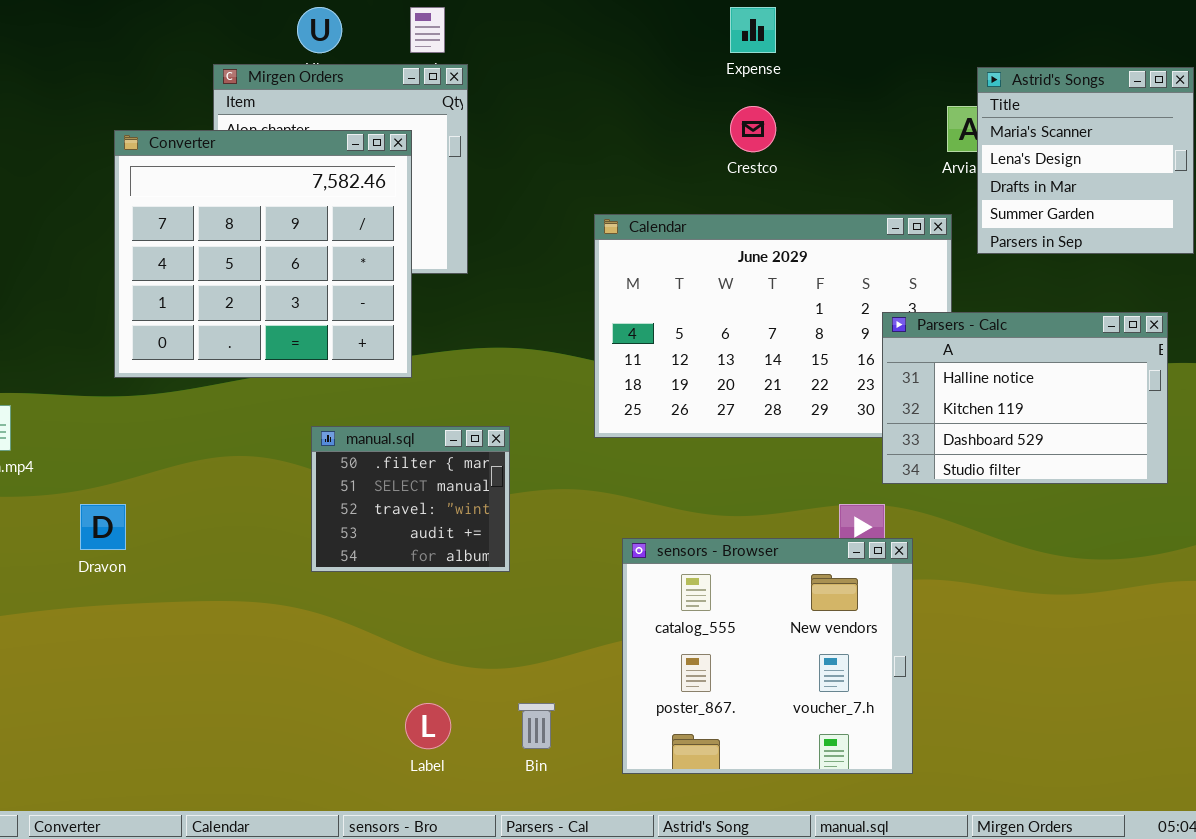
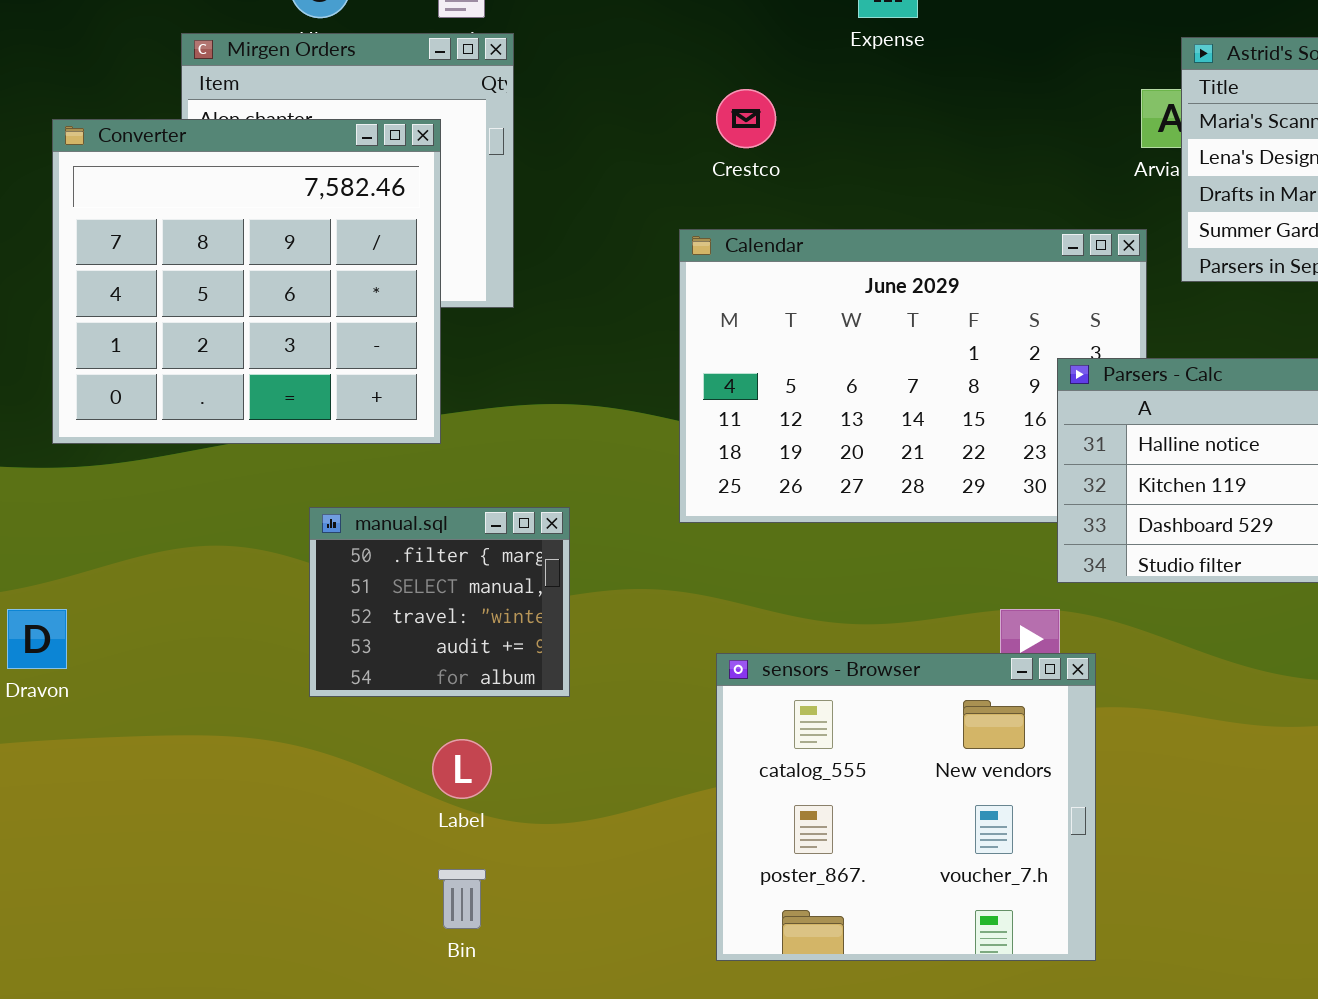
Crestco: [730,106,776,152] -> [716,89,776,148], moved
Label: [405,703,451,749] -> [432,739,492,799], moved
Bin: [518,703,555,749] -> [438,869,486,929], moved

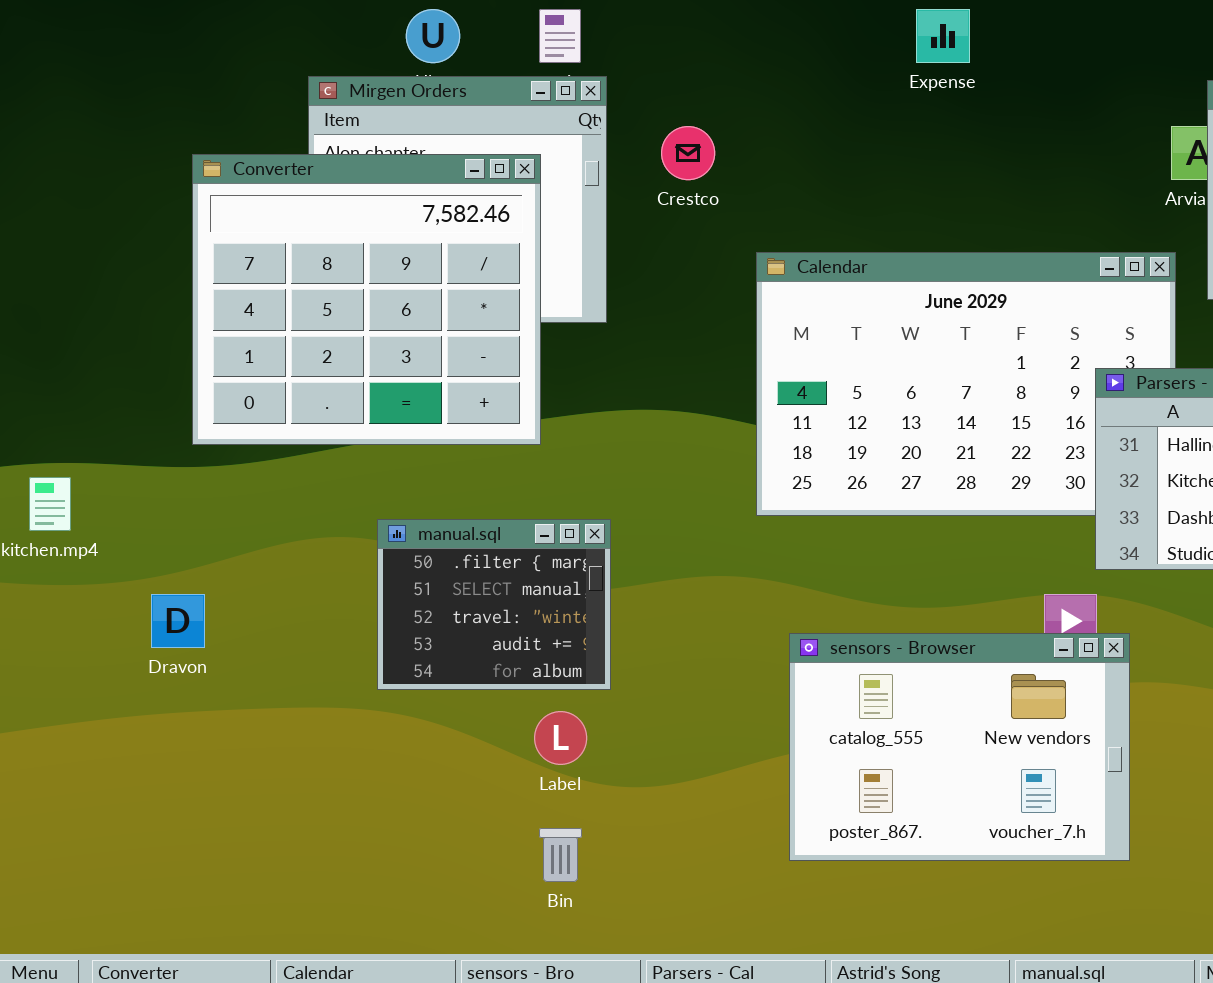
Crestco: [716,89,776,148] -> [661,126,715,180], moved
manual.sql: [309,507,570,697] -> [377,519,611,690], moved
sensors - Browser: [716,653,1096,961] -> [789,633,1130,861], resized

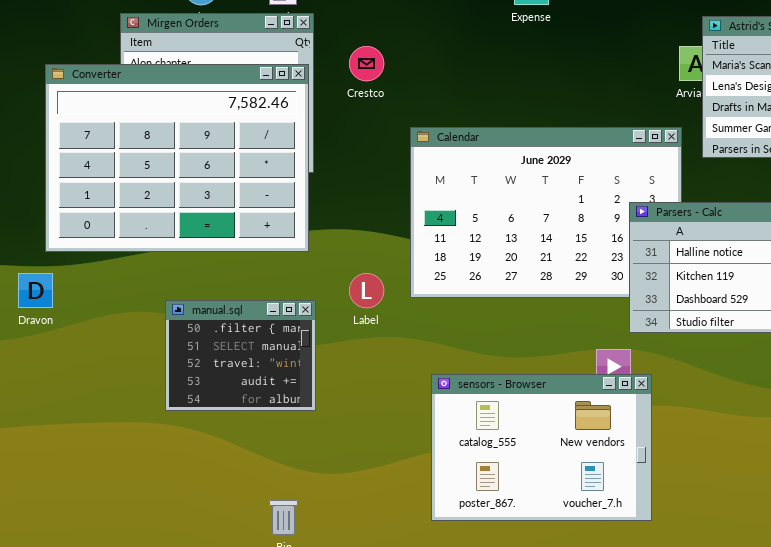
Converter: [192,154,541,445] -> [45,64,309,252], resized
Dravon: [151,594,205,648] -> [18,273,53,308], moved
Label: [534,711,587,765] -> [349,273,384,308], moved

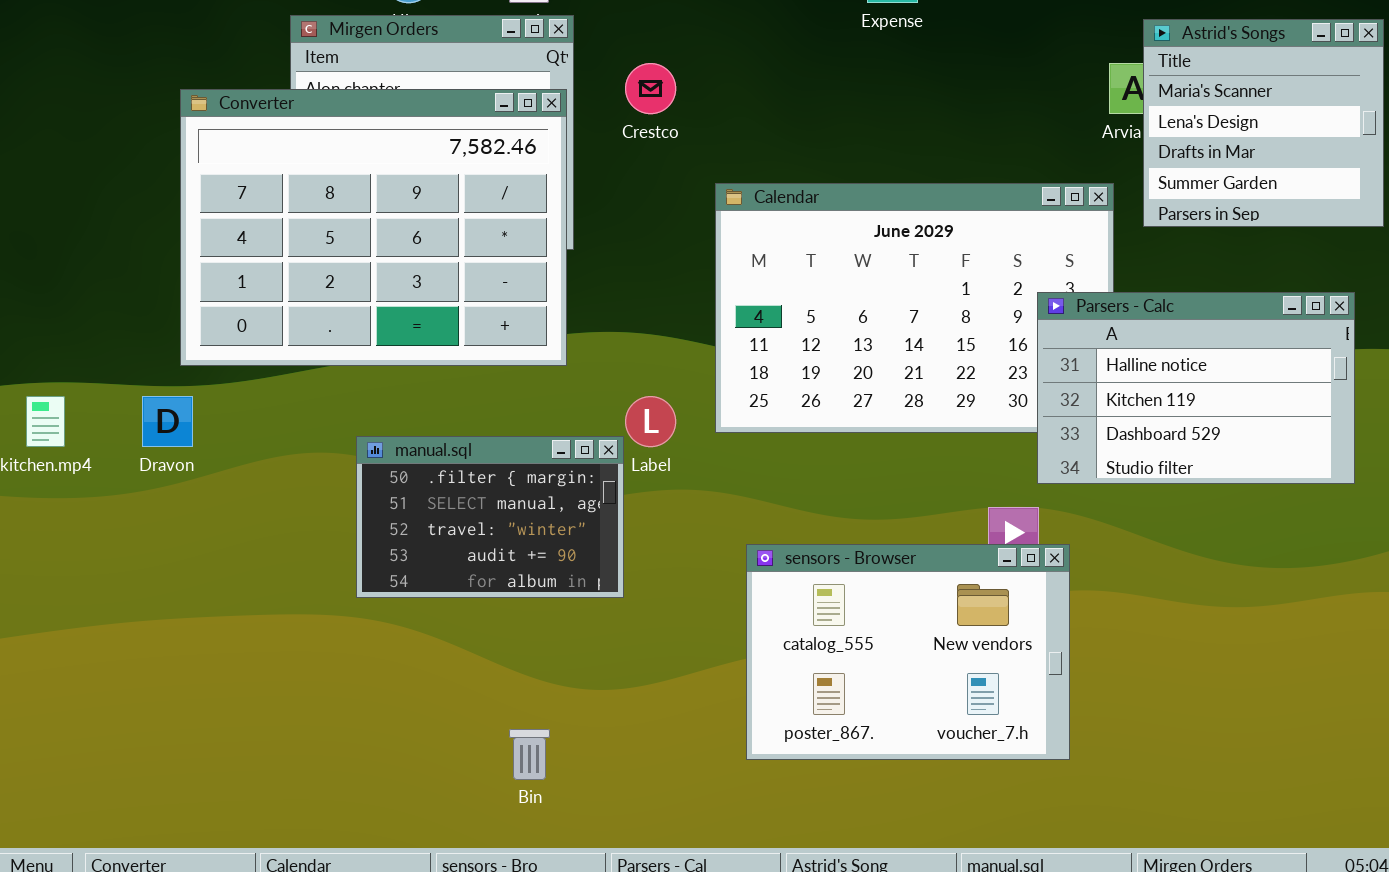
manual.sql: [165,300,316,411] -> [356,436,624,598], resized

